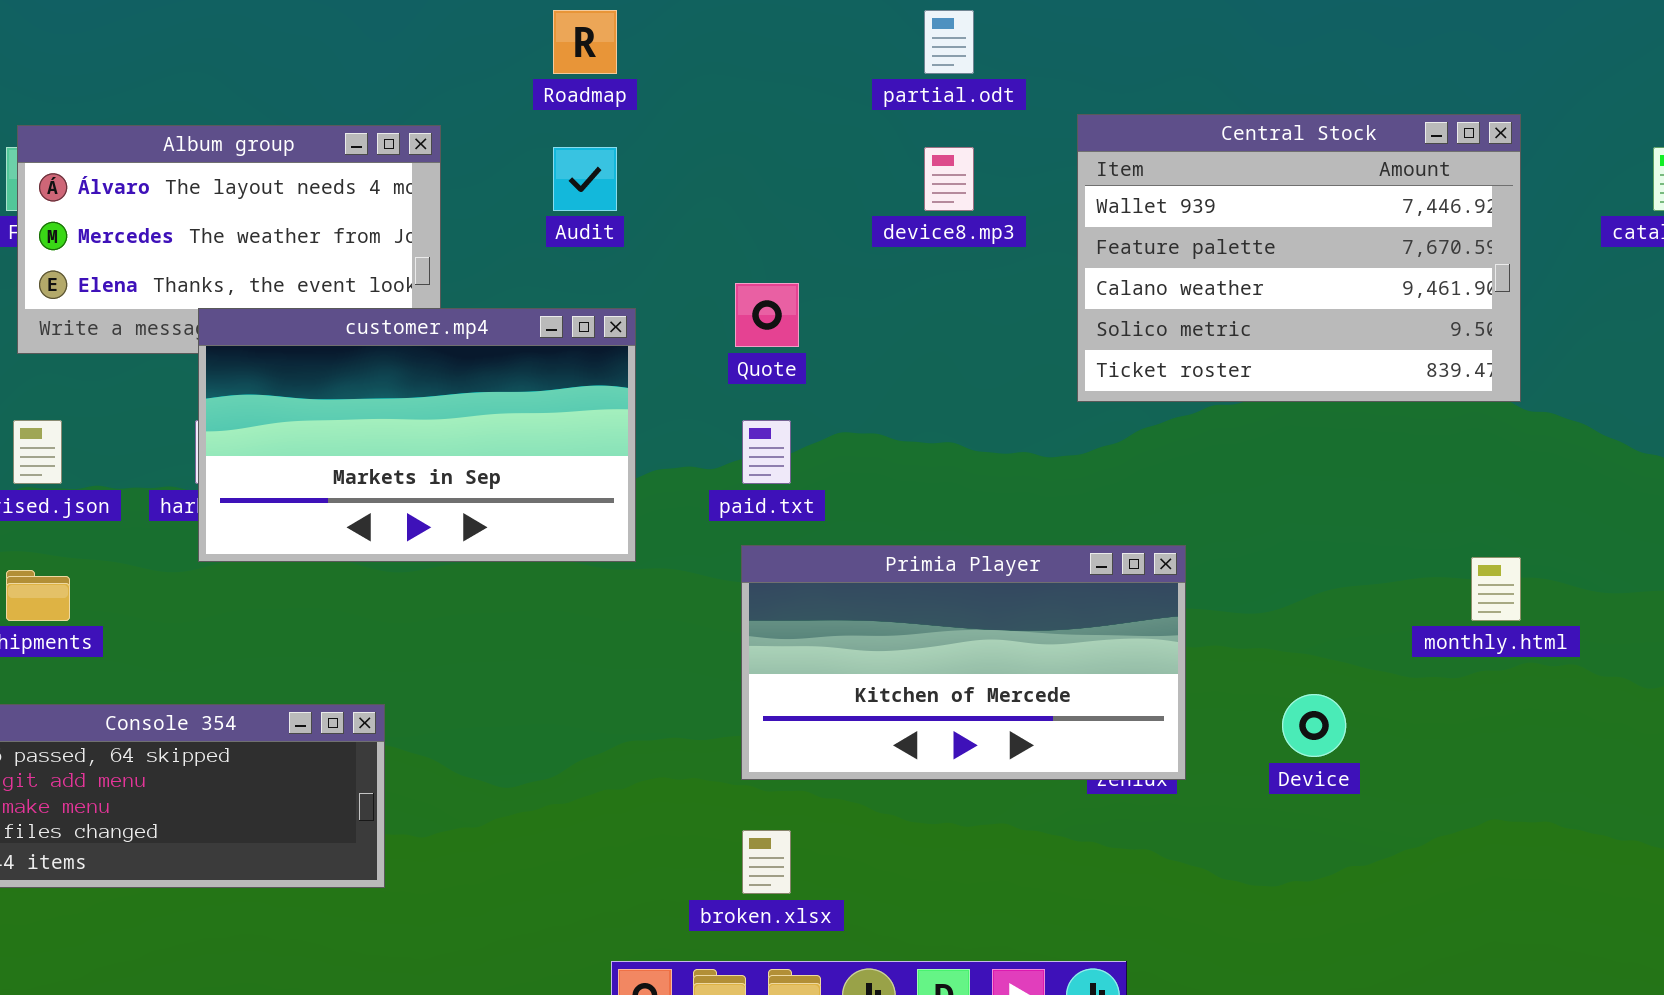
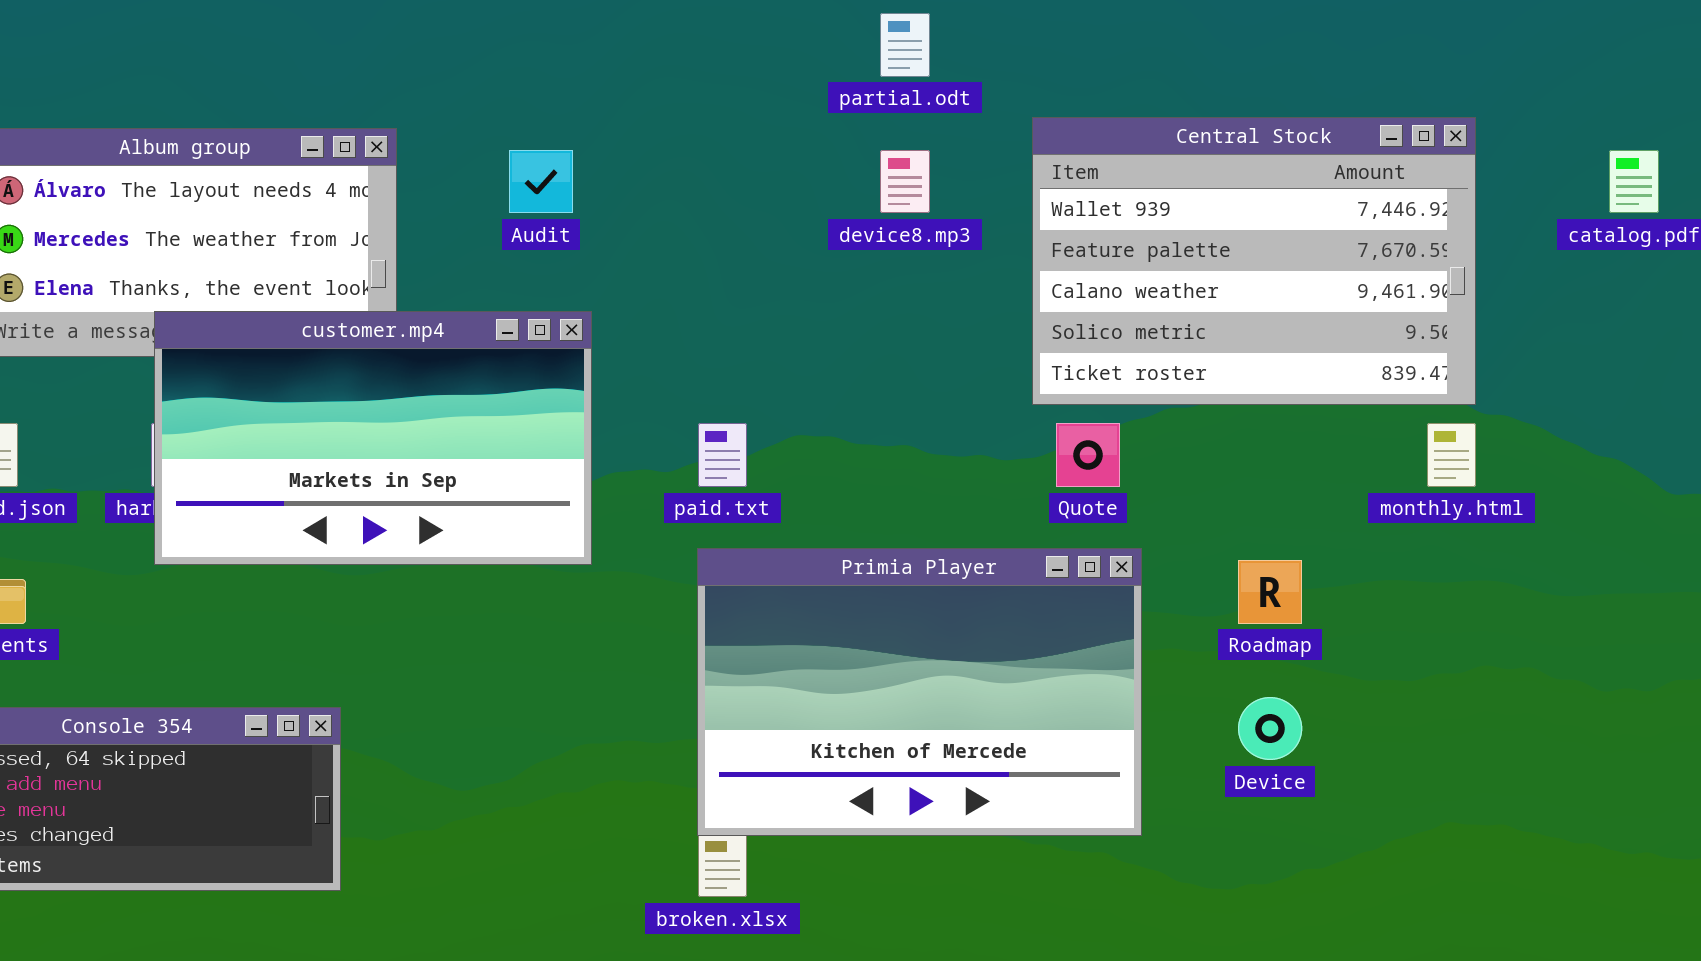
Roadmap: [553,10,617,74] -> [1238,560,1302,624], moved
Quote: [735,283,799,347] -> [1056,423,1120,487], moved
Primia Player: [741,545,1186,780] -> [697,548,1142,836], resized
monthly.html: [1471,557,1521,621] -> [1427,423,1476,487], moved

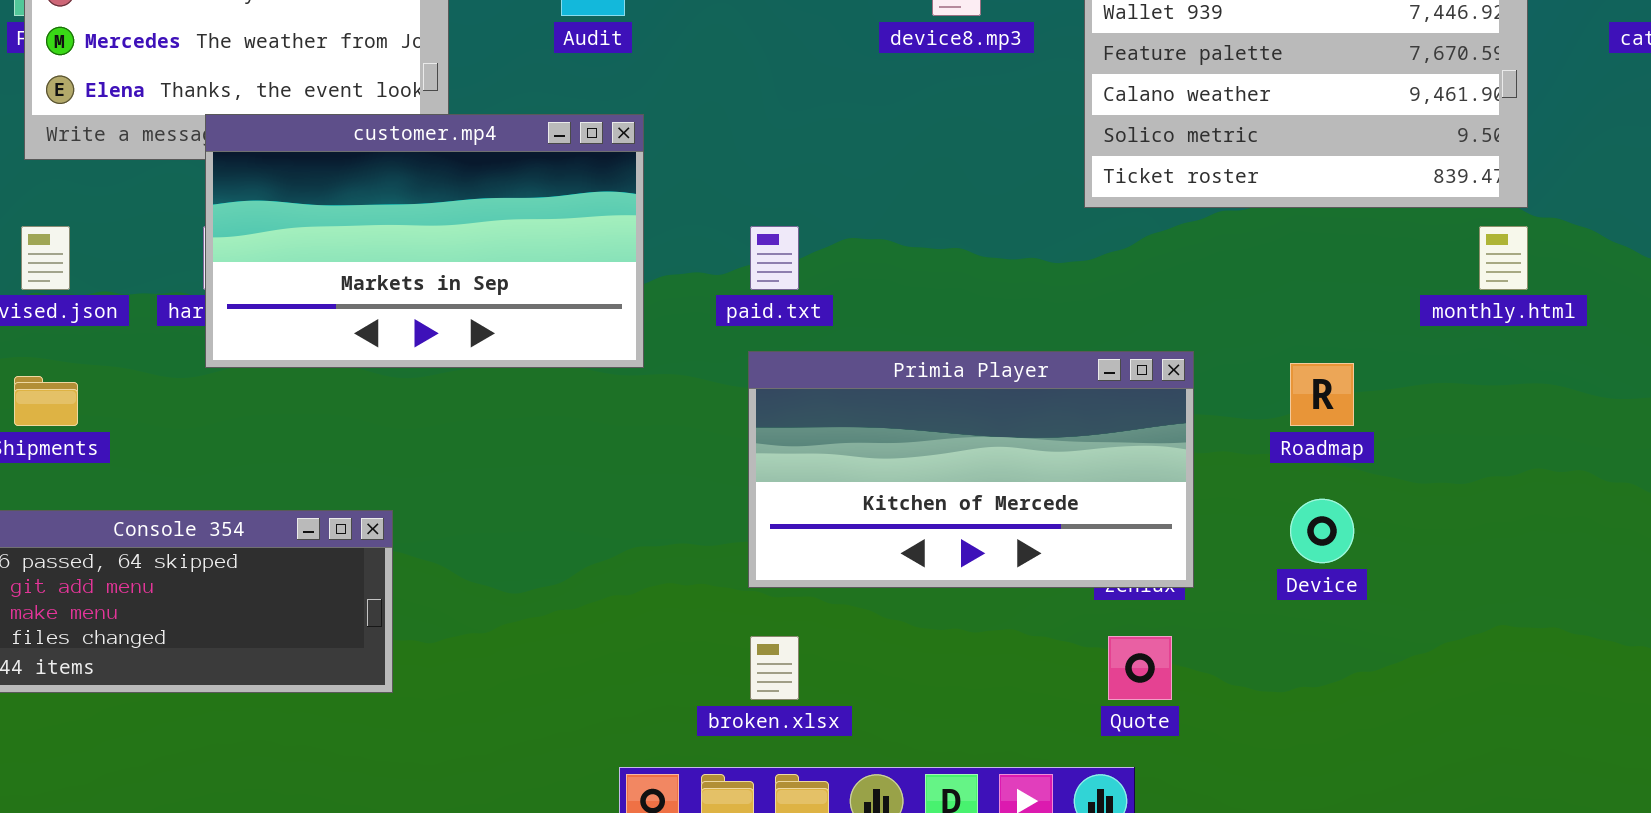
Quote: [1056,423,1120,487] -> [1108,636,1172,700], moved
Primia Player: [697,548,1142,836] -> [748,351,1194,588], resized

